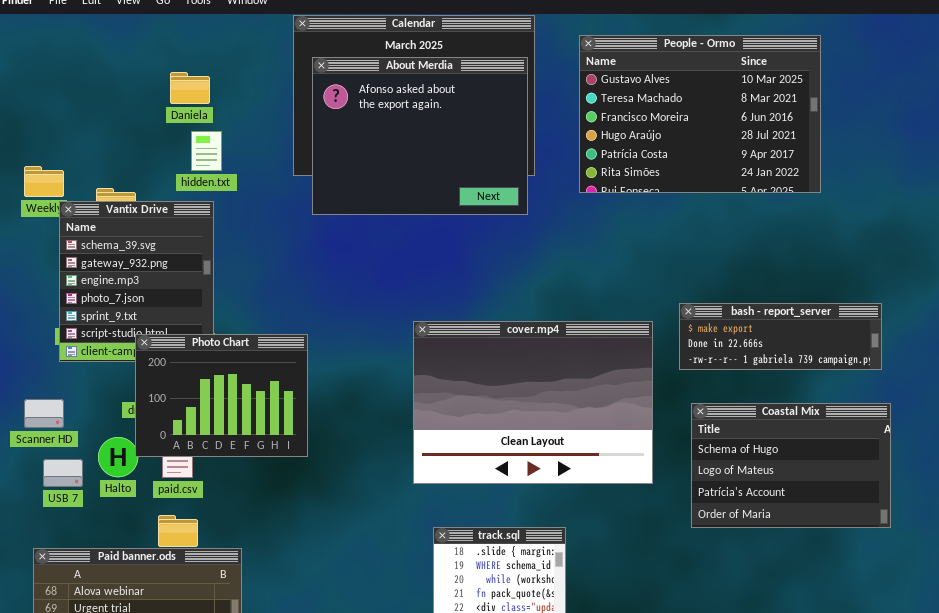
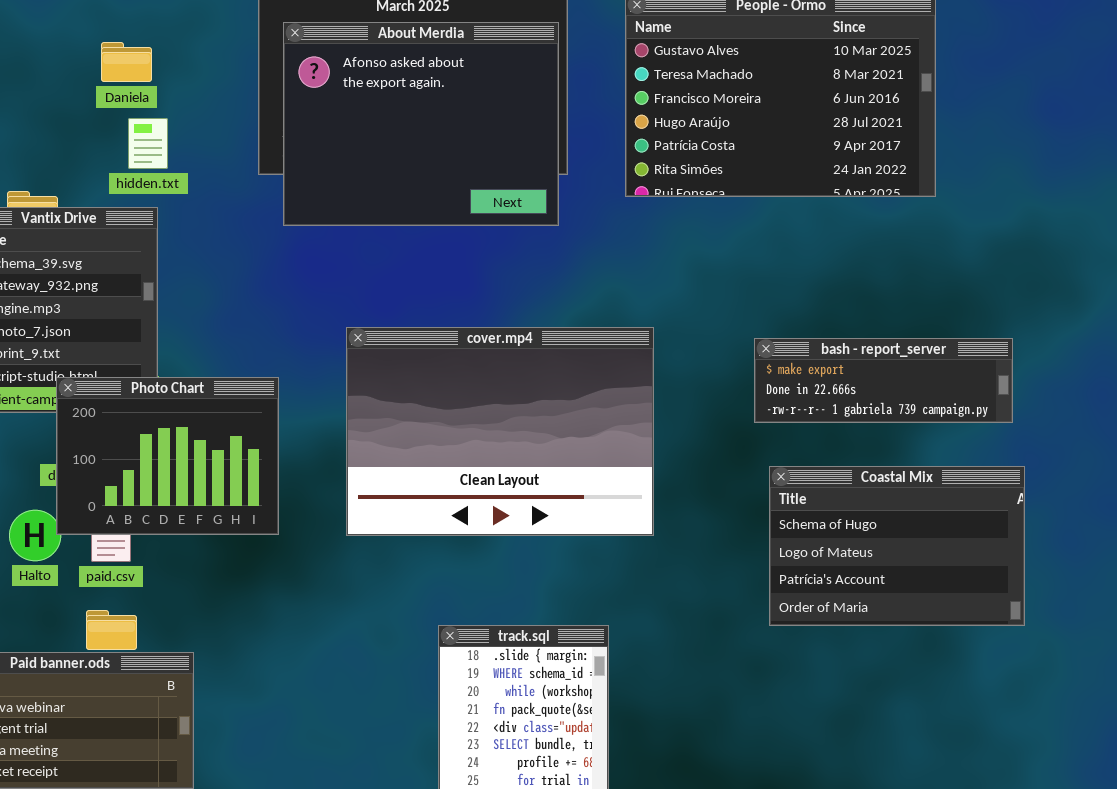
cover.mp4: [413,321,653,484] -> [346,327,654,536], moved

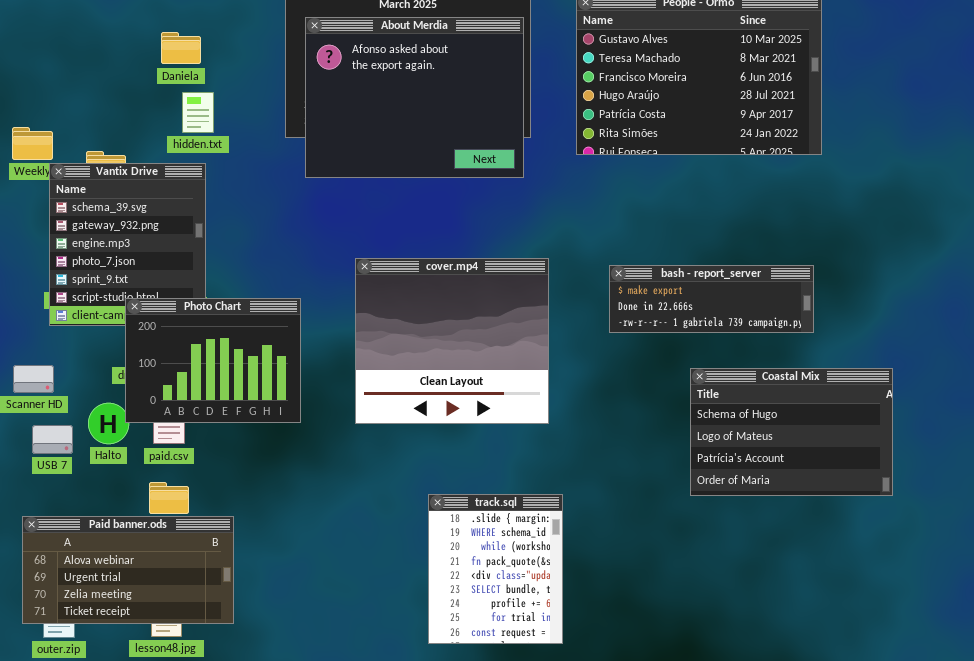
cover.mp4: [346,327,654,536] -> [355,258,549,424], resized
bash - report_server: [754,338,1013,423] -> [609,265,814,333], moved

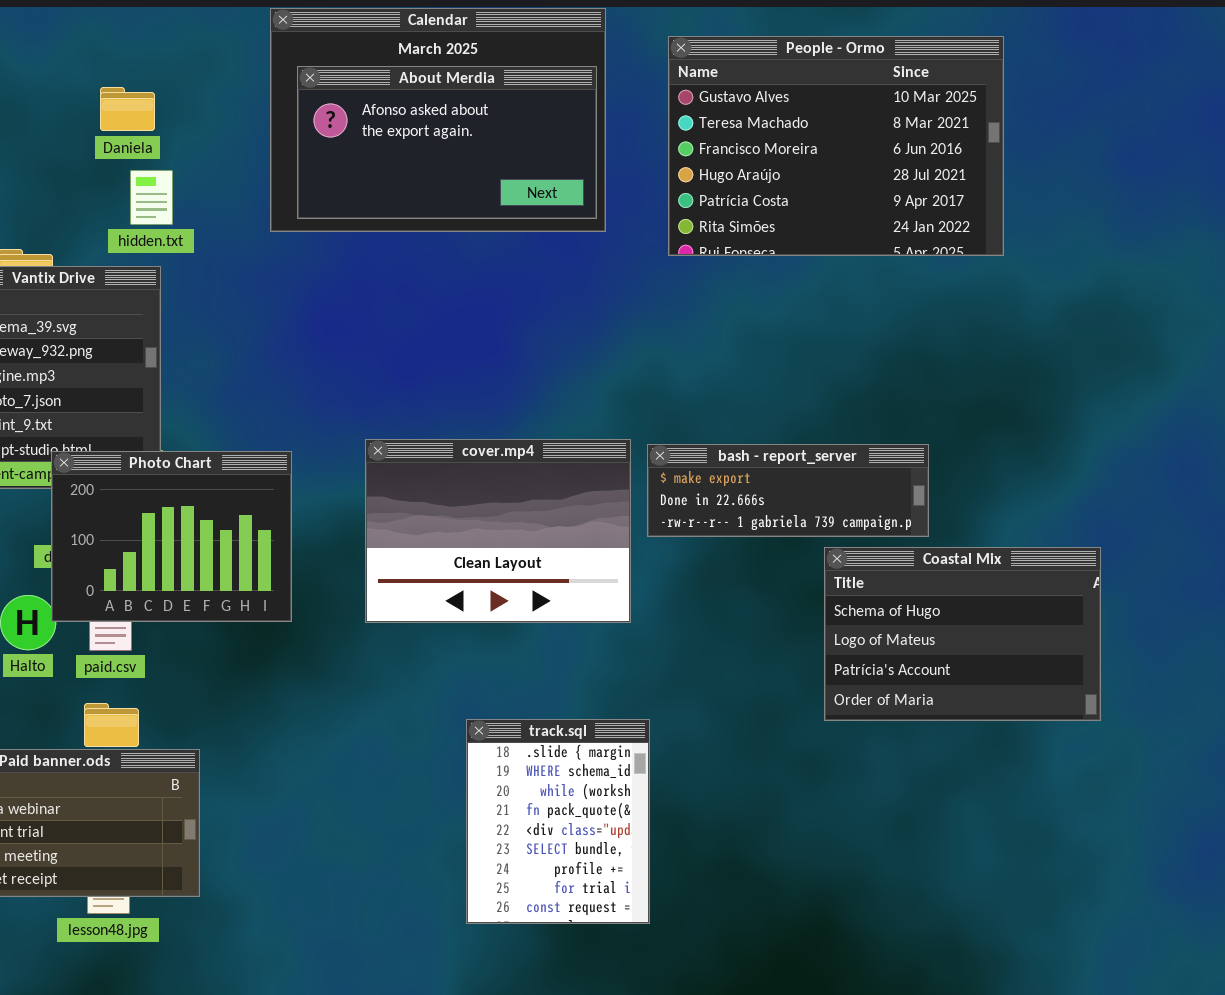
About Merdia: [305,17,524,178] -> [297,66,597,219], resized
cover.mp4: [355,258,549,424] -> [365,439,631,623], resized
bash - report_server: [609,265,814,333] -> [647,444,929,537], moved

